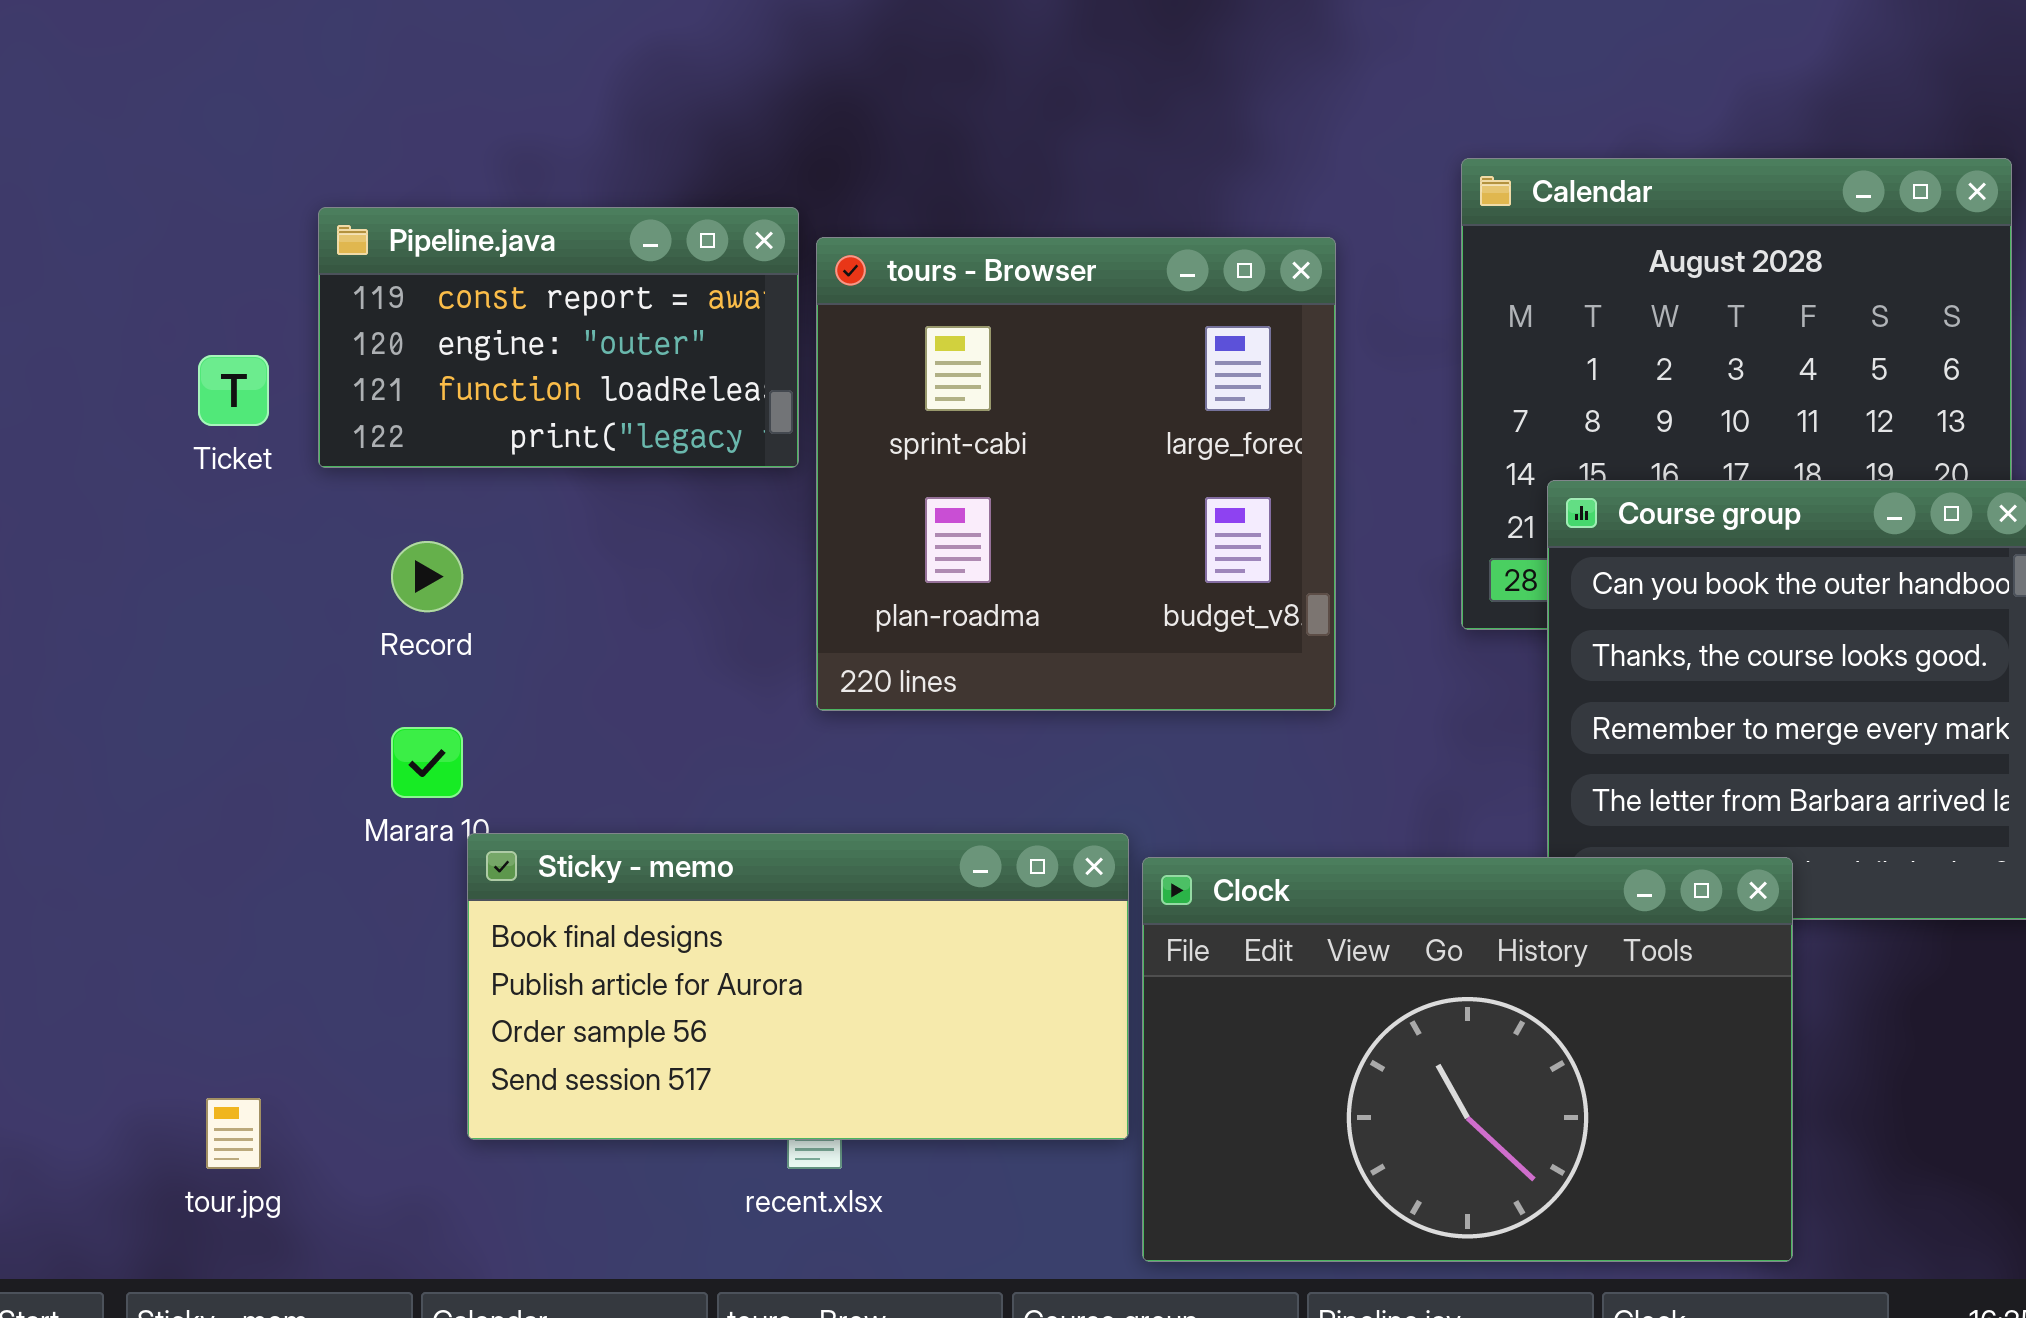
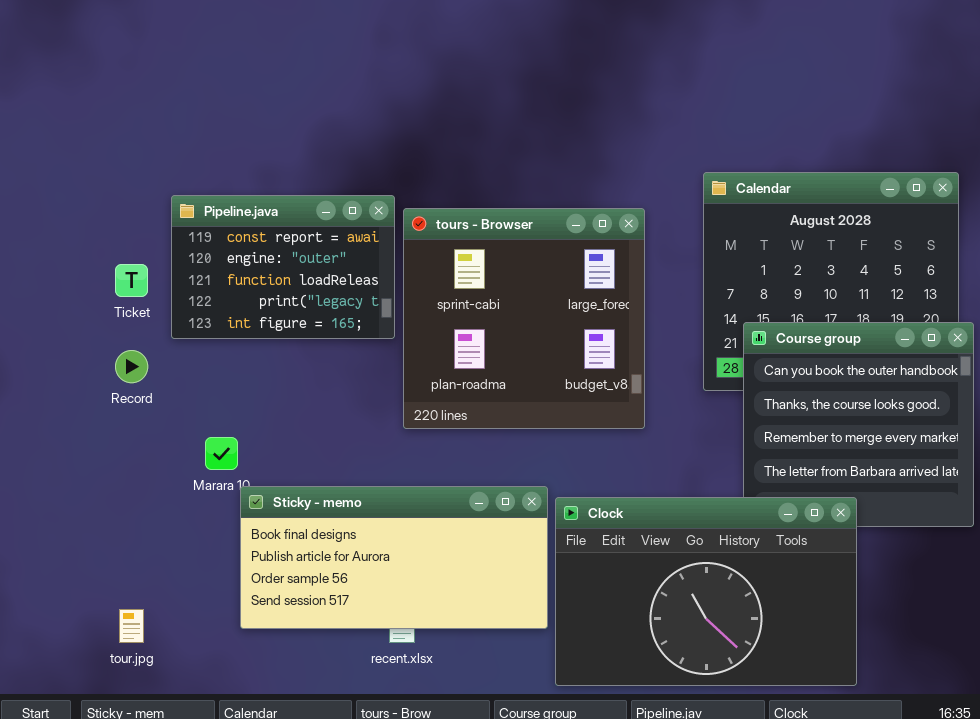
Pipeline.java: [318,207,799,468] -> [171,195,395,339], resized
Record: [391,541,463,612] -> [115,350,148,383], moved

